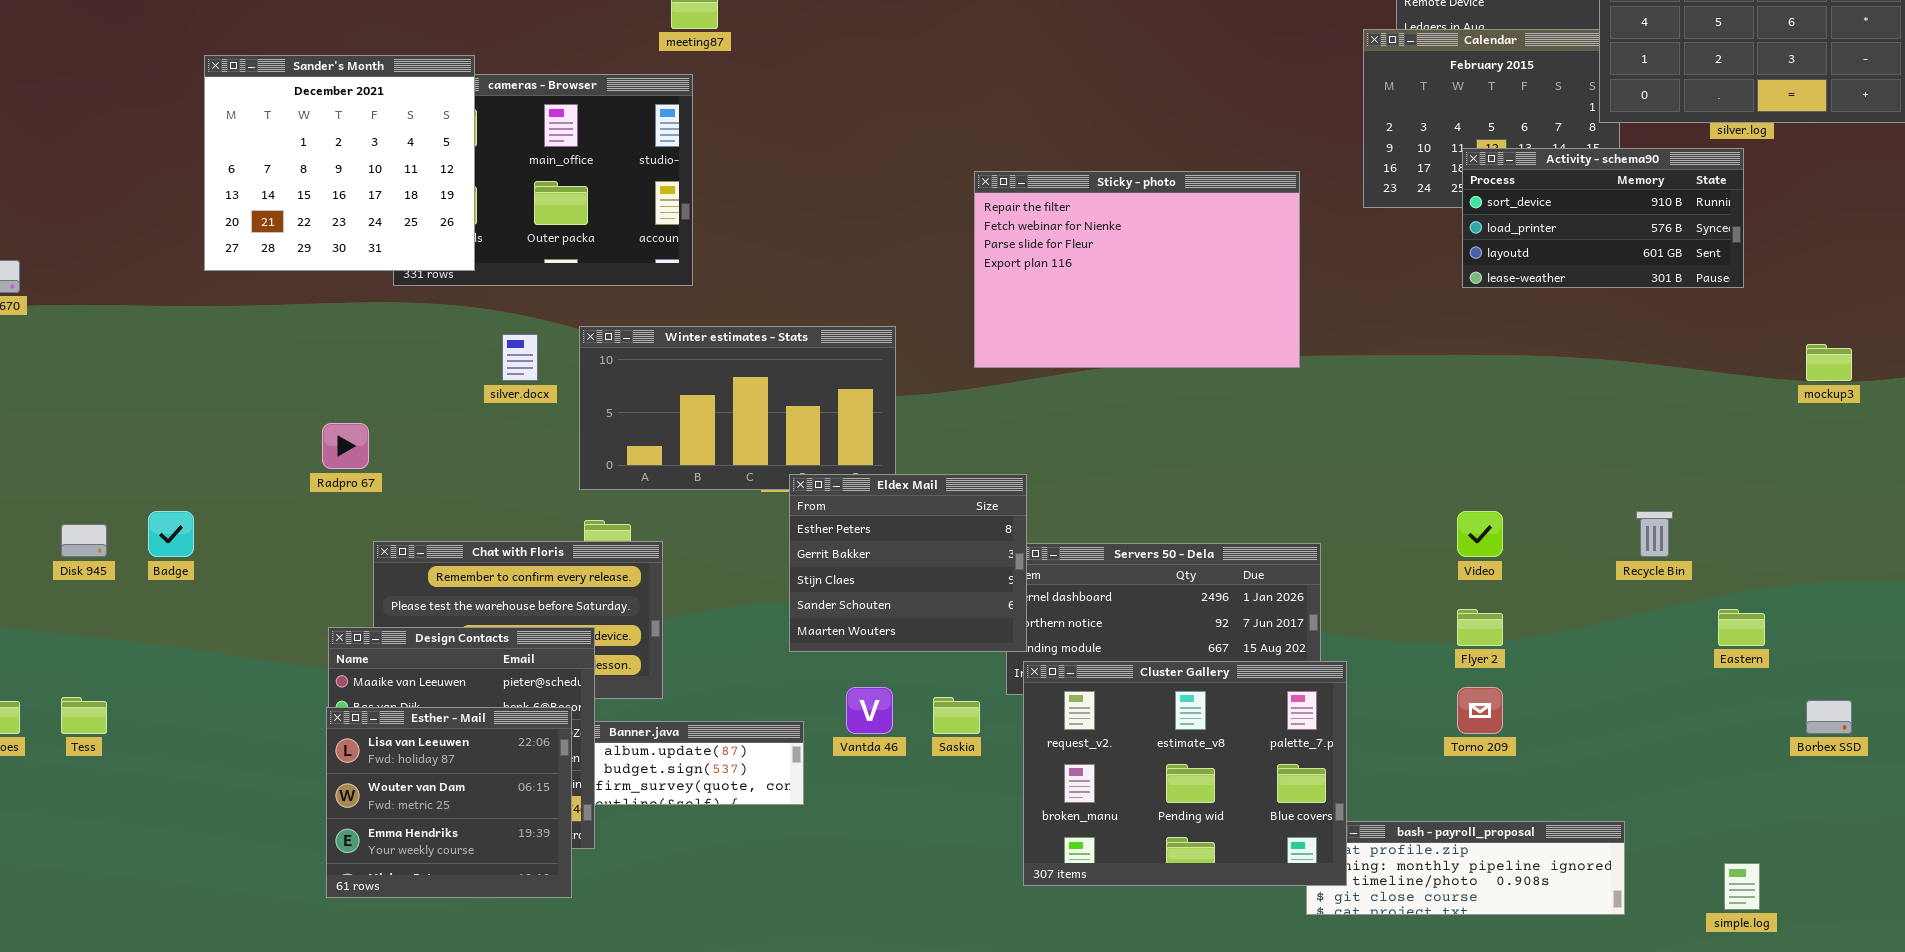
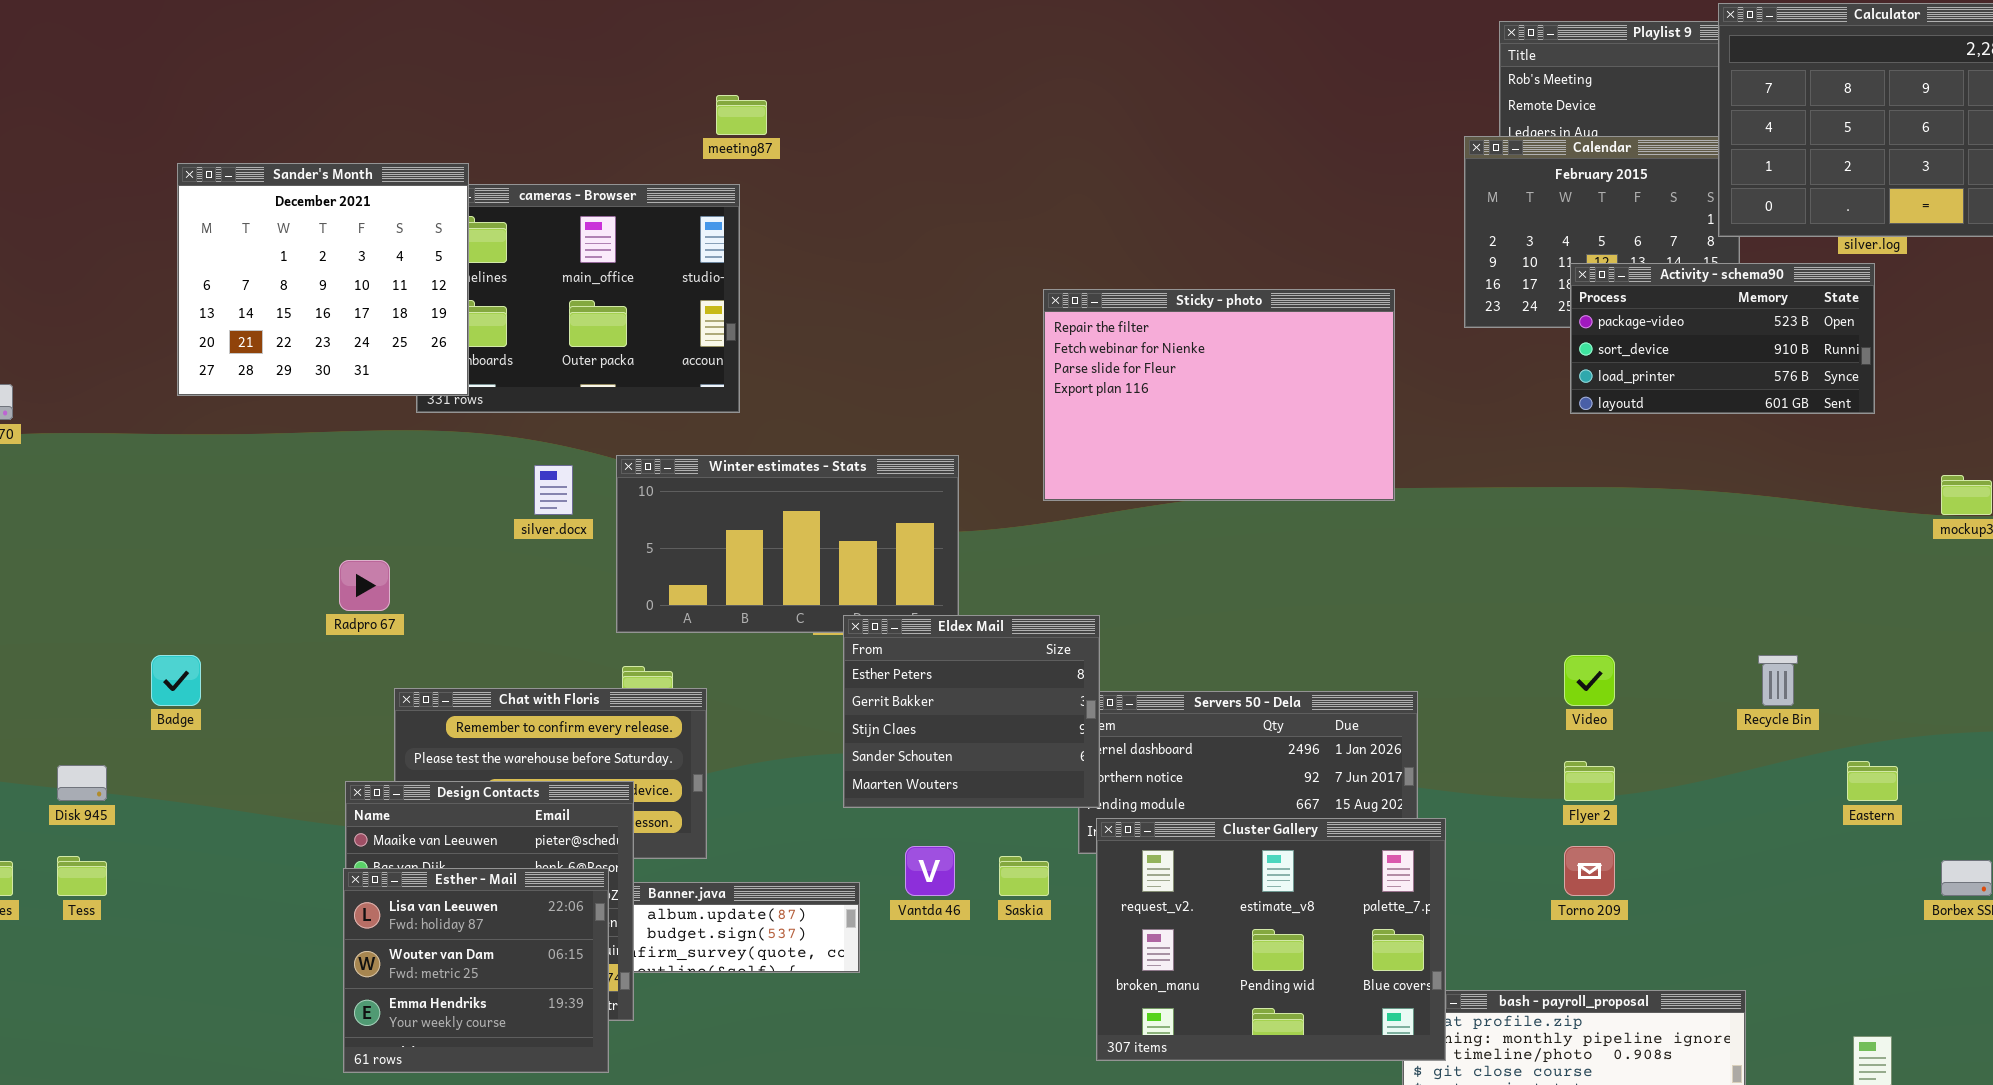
Sander's Month: [204,55,475,271] -> [177,163,469,396], moved
Activity - schema90: [1462,148,1744,288] -> [1570,263,1875,414], scrolled up 1 row
Disk 945: [61,524,107,557] -> [57,765,107,801], moved

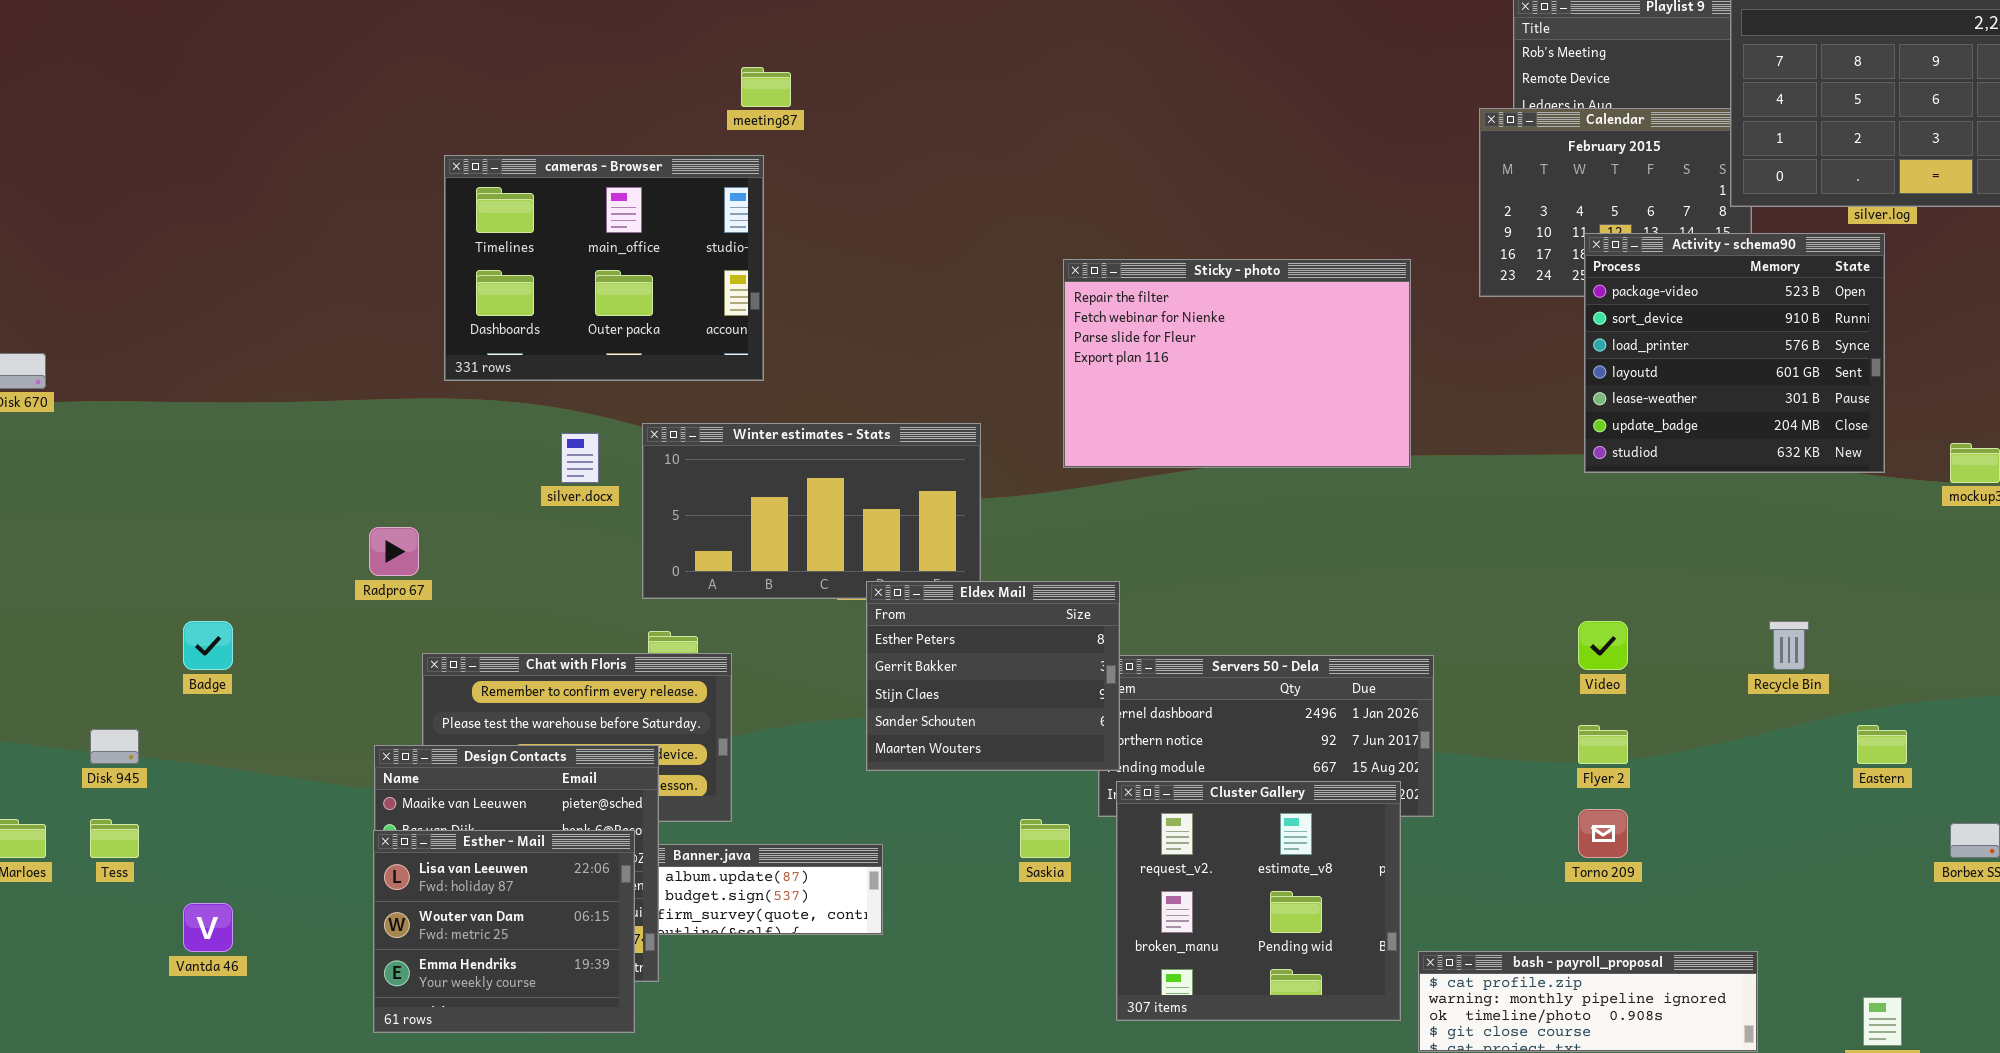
Sander's Month: [177,163,469,396] -> none, closed
Activity - schema90: [1570,263,1875,414] -> [1584,233,1885,473], resized
Cluster Gallery: [1096,818,1446,1061] -> [1116,781,1401,1021], resized
Vantda 46: [905,846,955,896] -> [183,903,233,952], moved

